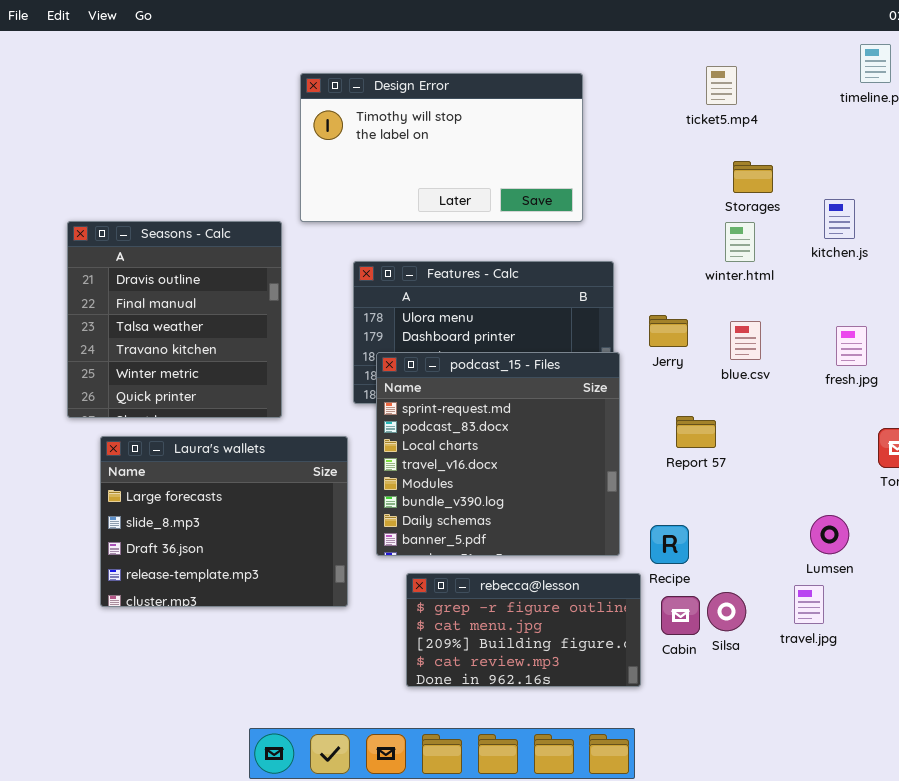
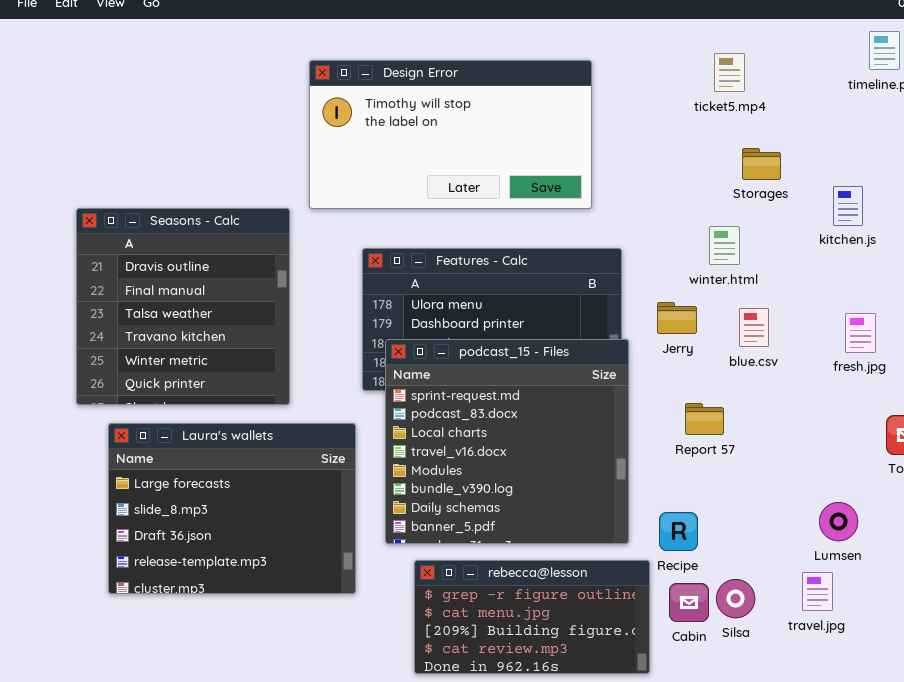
winter.html: [725,222,755,262] -> [709,226,740,265], moved

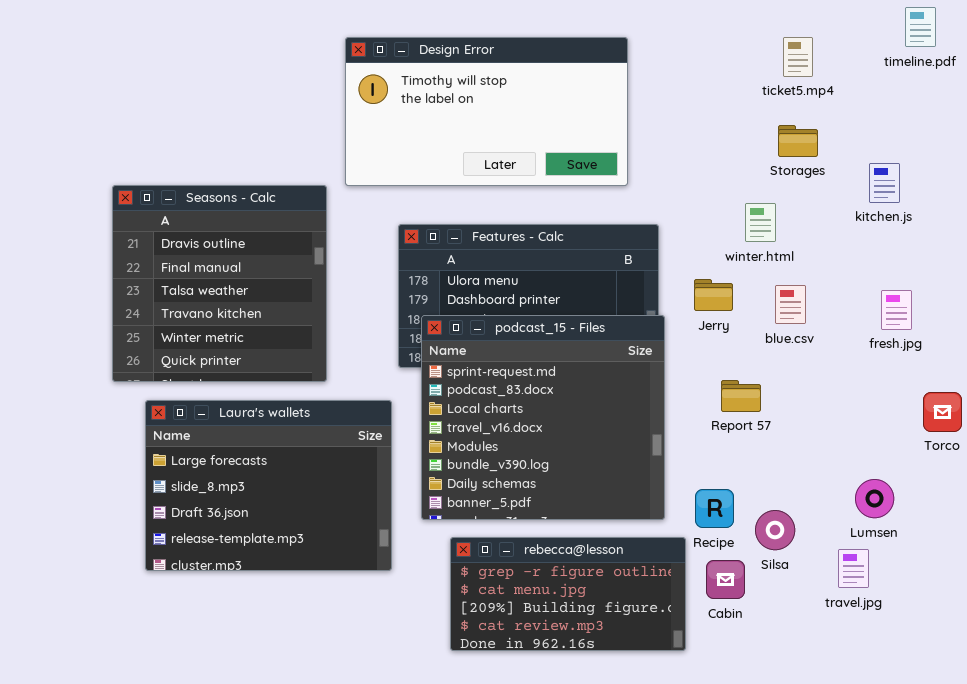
ticket5.mp4: [714,53,745,92] -> [783,37,813,77], moved
Silsa: [716,579,755,618] -> [755,510,795,550], moved

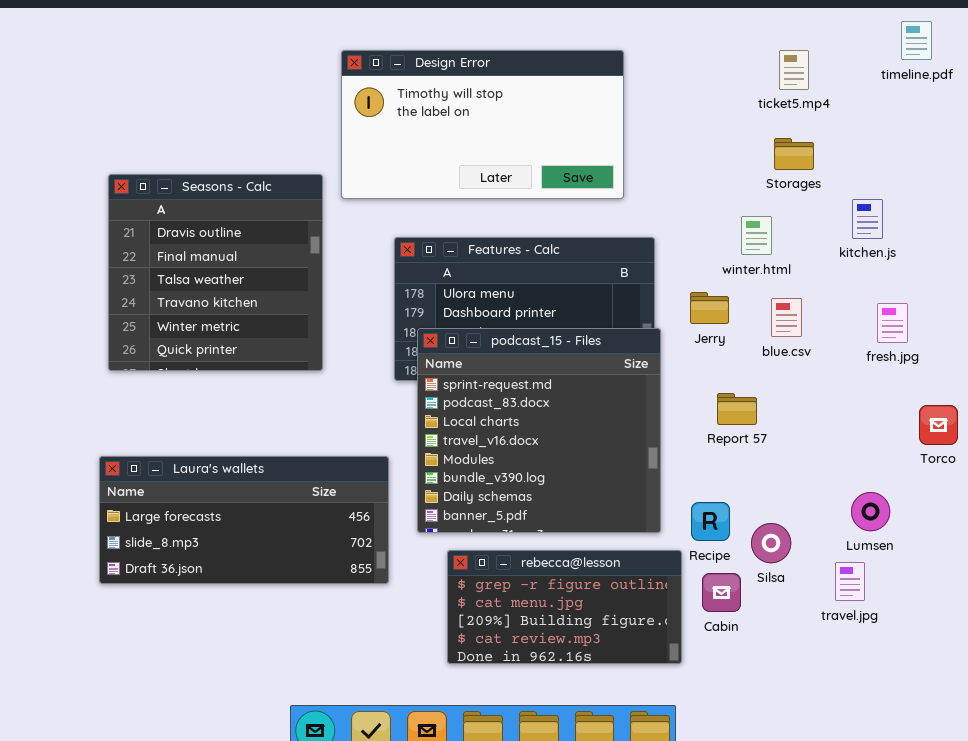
kitchen.js: [869,163,900,203] -> [852,199,883,239], moved
Seasons - Calc: [112,185,327,382] -> [108,174,323,371], moved
Laura's wallets: [145,400,392,571] -> [99,456,389,584], resized

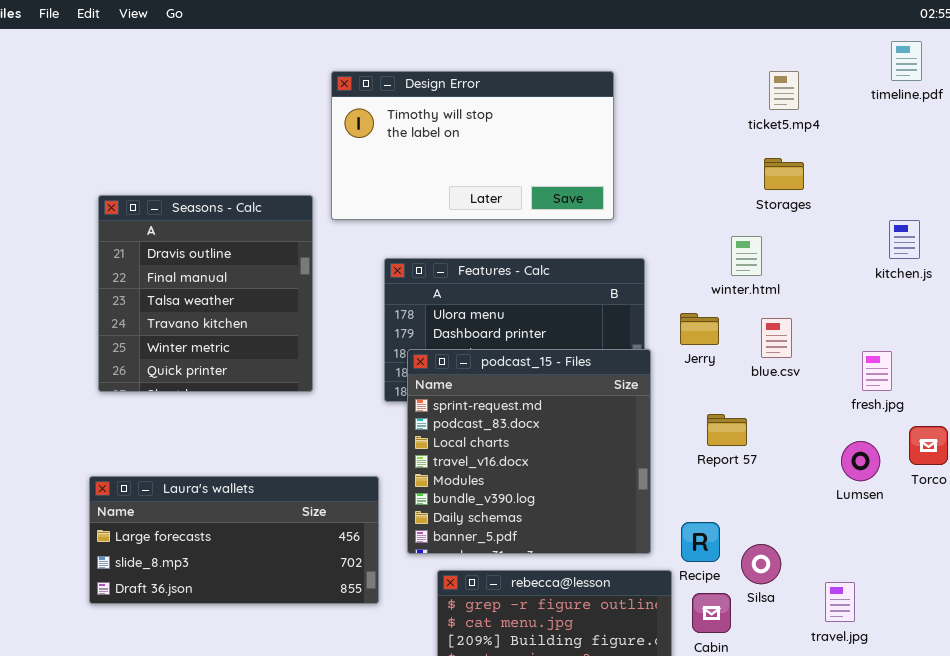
kitchen.js: [852,199,883,239] -> [889,220,920,259], moved
fresh.jpg: [877,303,908,343] -> [862,351,892,391], moved
Lumsen: [851,492,890,531] -> [841,441,880,481], moved

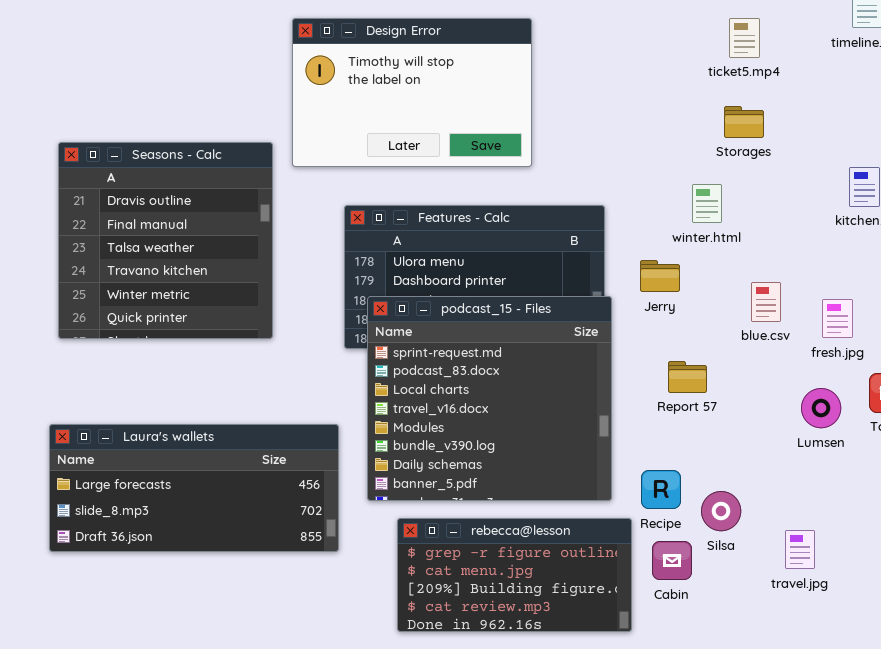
Design Error: [331,71,614,220] -> [292,18,532,167], resized
blue.csv: [761,318,792,358] -> [751,282,781,322], moved

